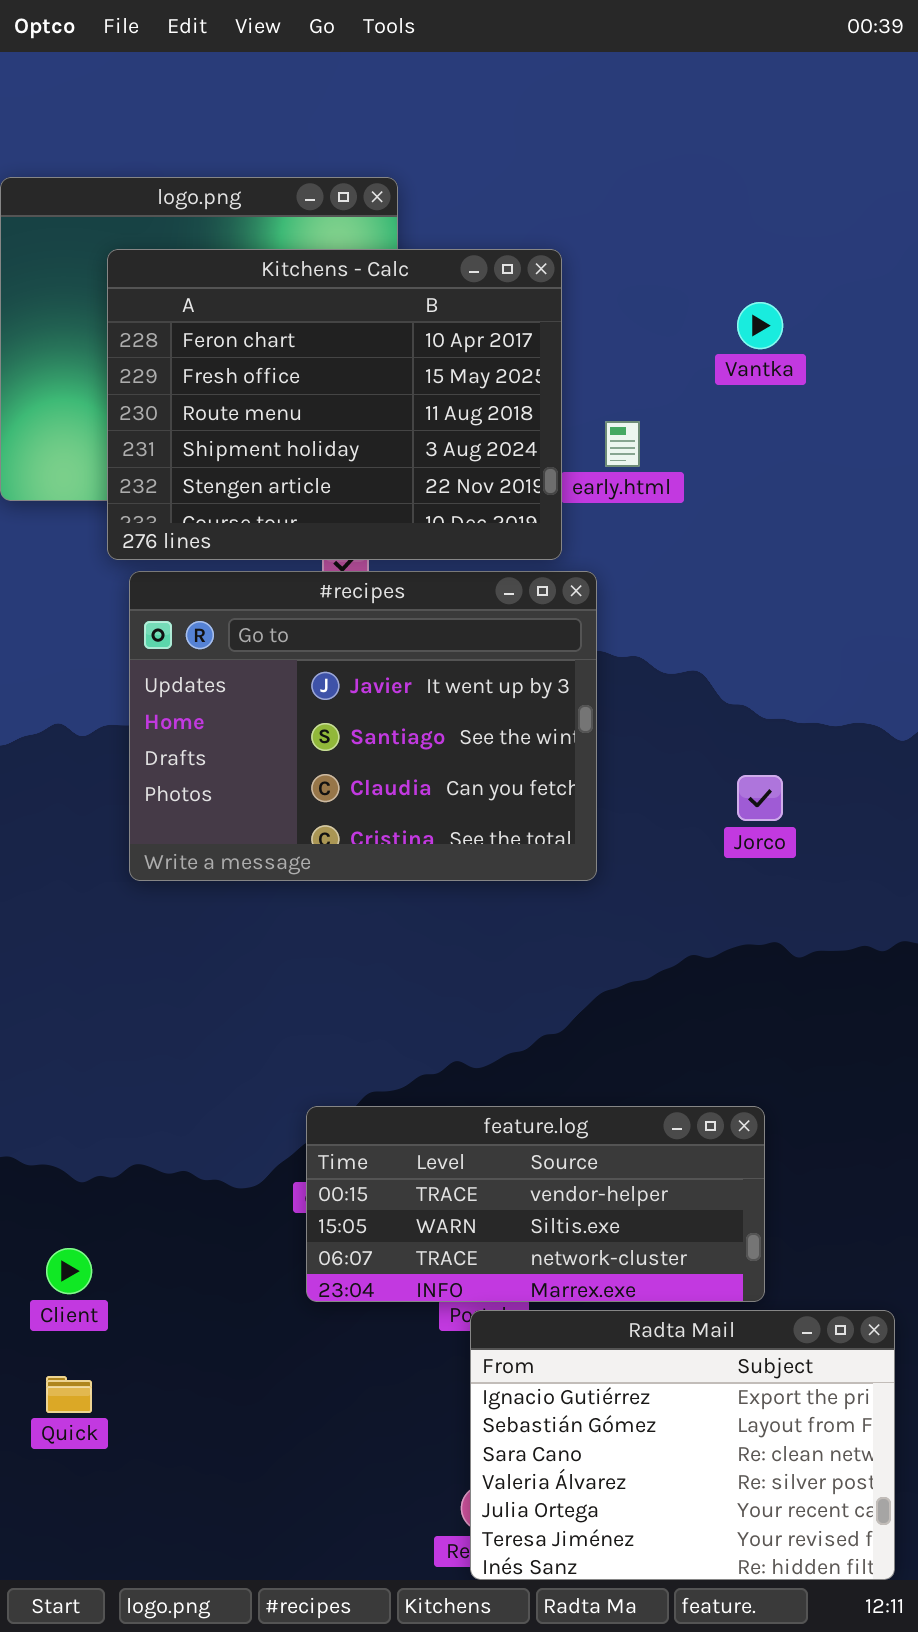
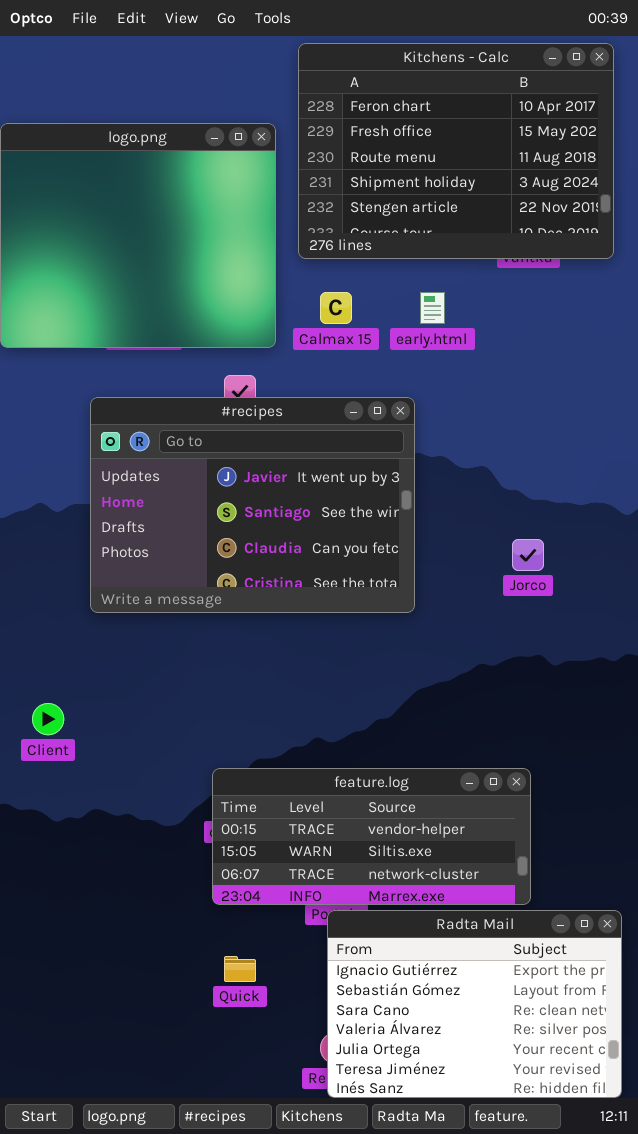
Kitchens - Calc: [107,249,562,560] -> [298,43,614,259], moved
Client: [46,1248,92,1294] -> [32,703,64,735], moved
Quick: [46,1376,92,1413] -> [224,956,256,982], moved

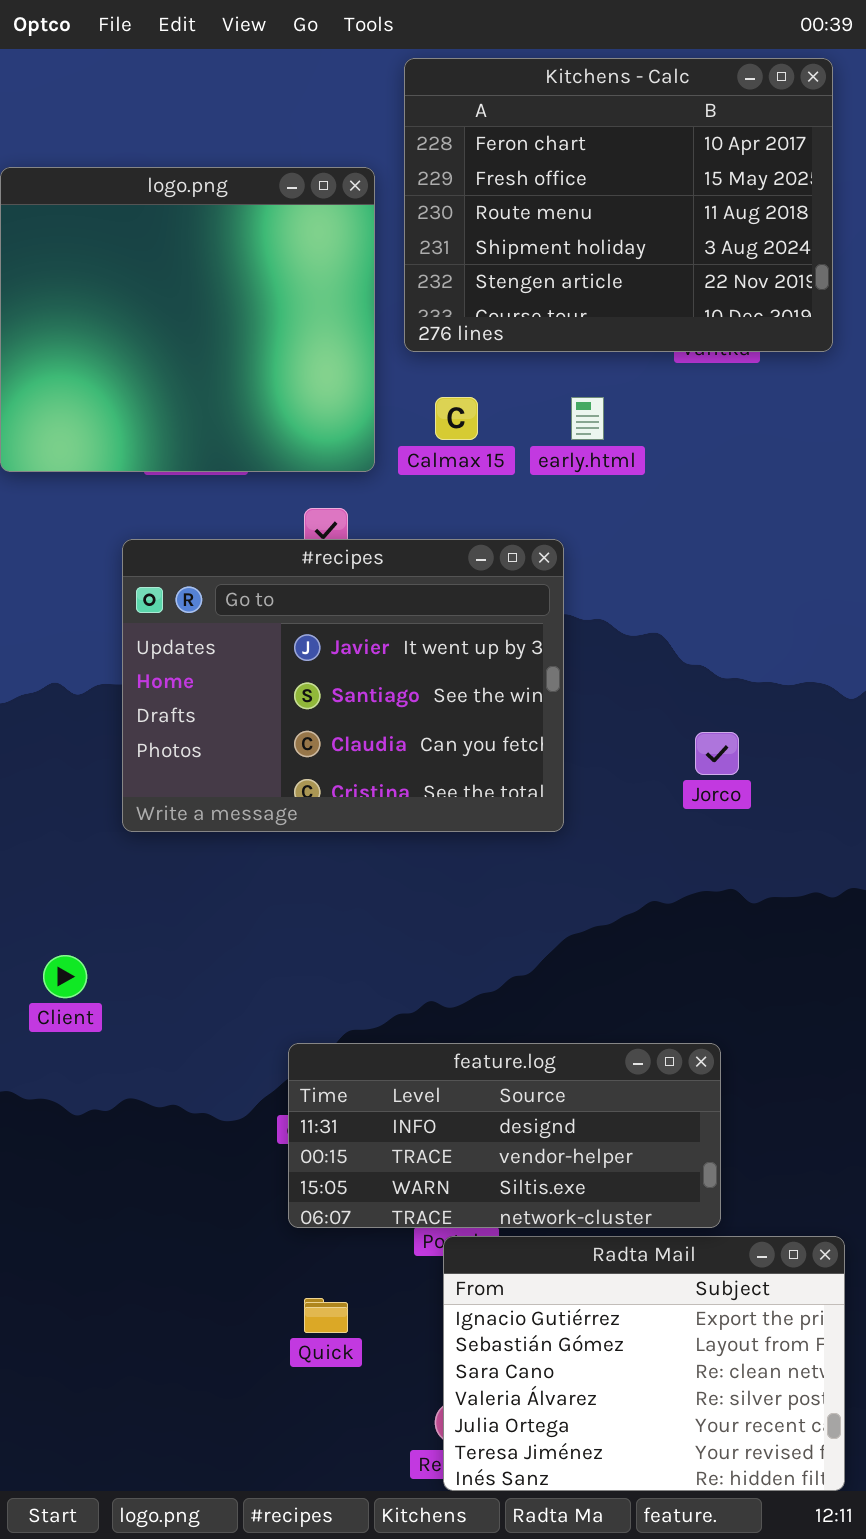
feature.log: [212,768,531,905] -> [288,1043,721,1228], scrolled up 1 row

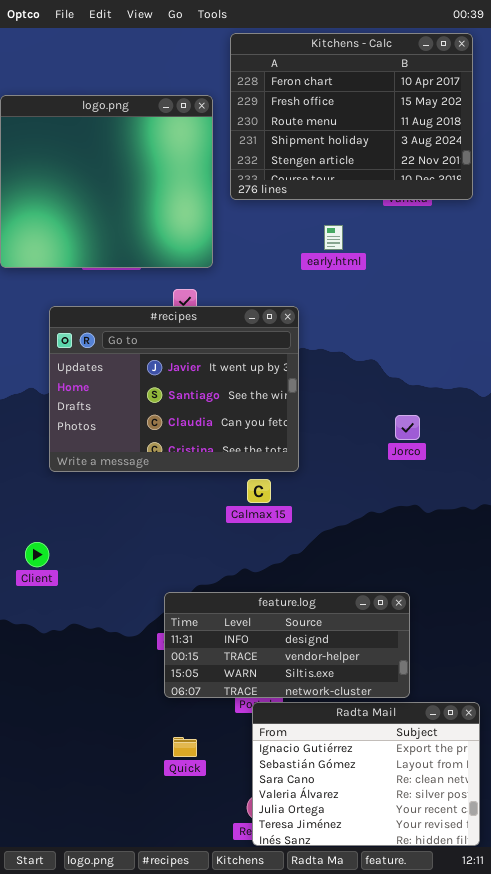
Calmax 15: [435,397,478,440] -> [247,479,271,503], moved
#recipes: [122,539,564,832] -> [49,306,299,472], moved

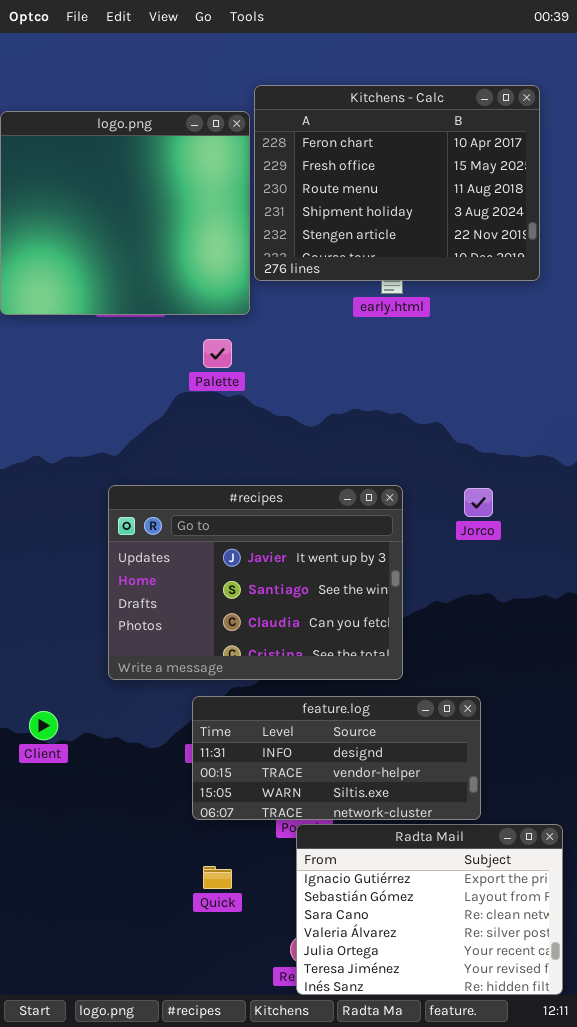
Kitchens - Calc: [230,33,473,200] -> [254,85,540,281], moved
#recipes: [49,306,299,472] -> [108,485,403,680], moved
Client: [25,542,49,567] -> [29,711,58,740], moved

